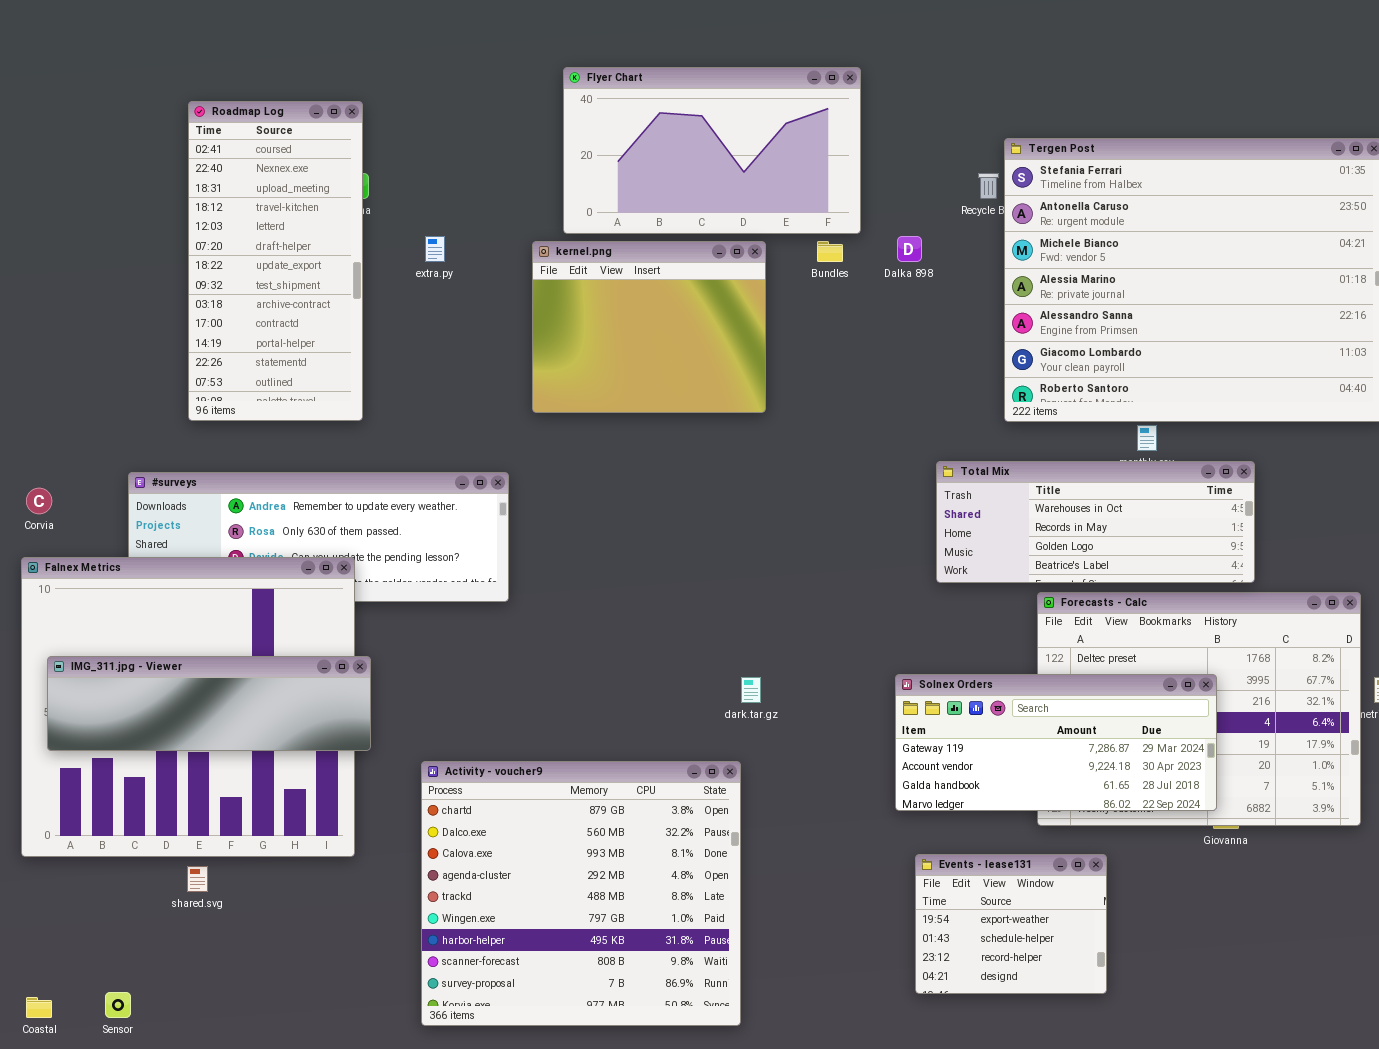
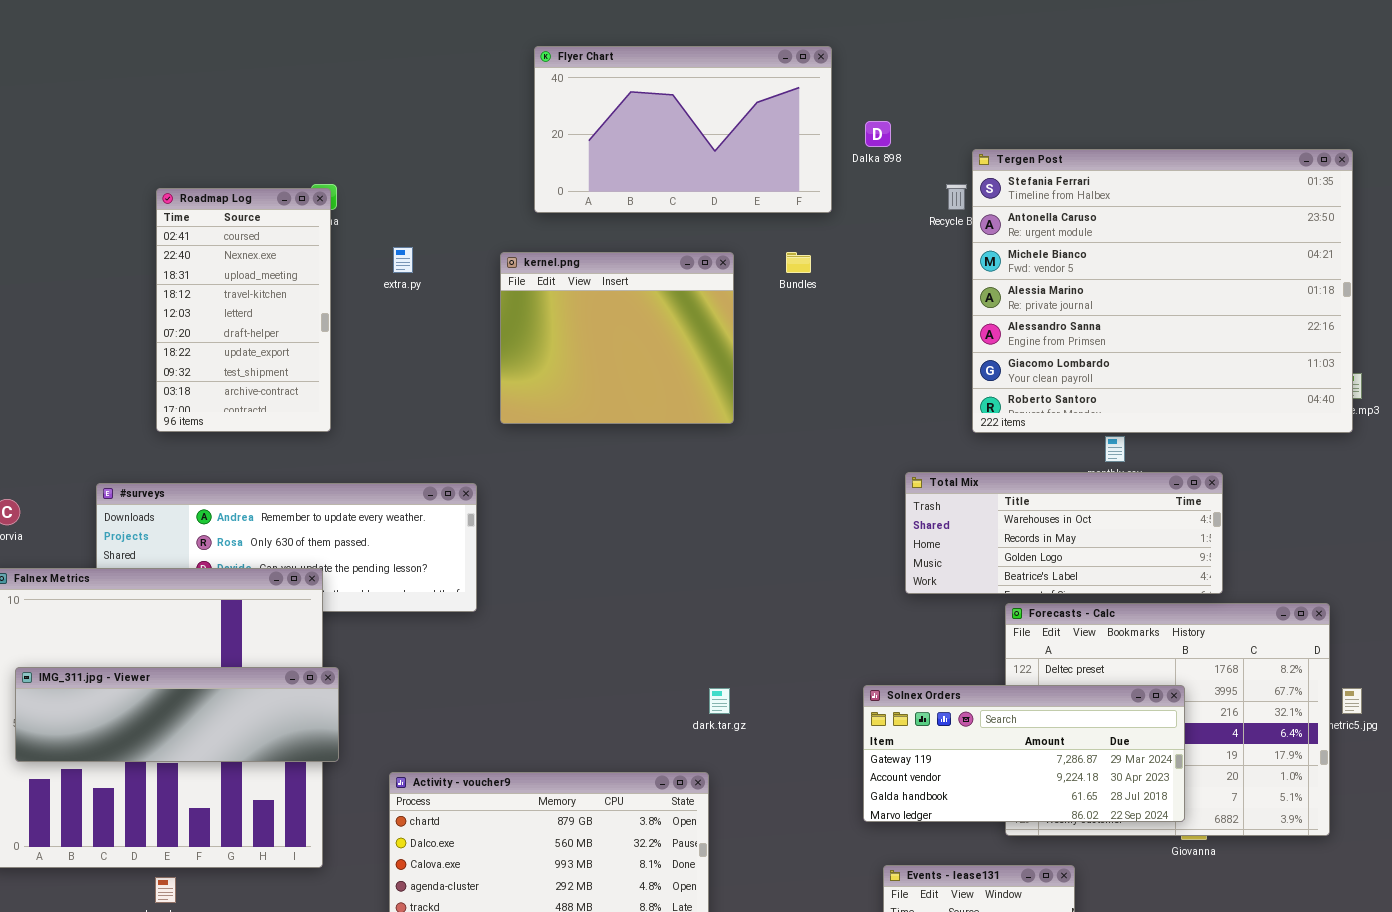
Flyer Chart: [563,67,861,234] -> [534,46,832,213], moved
Roadmap Log: [188,101,363,421] -> [156,188,331,432], resized
Dalka 898: [897,236,922,262] -> [865,121,891,147], moved

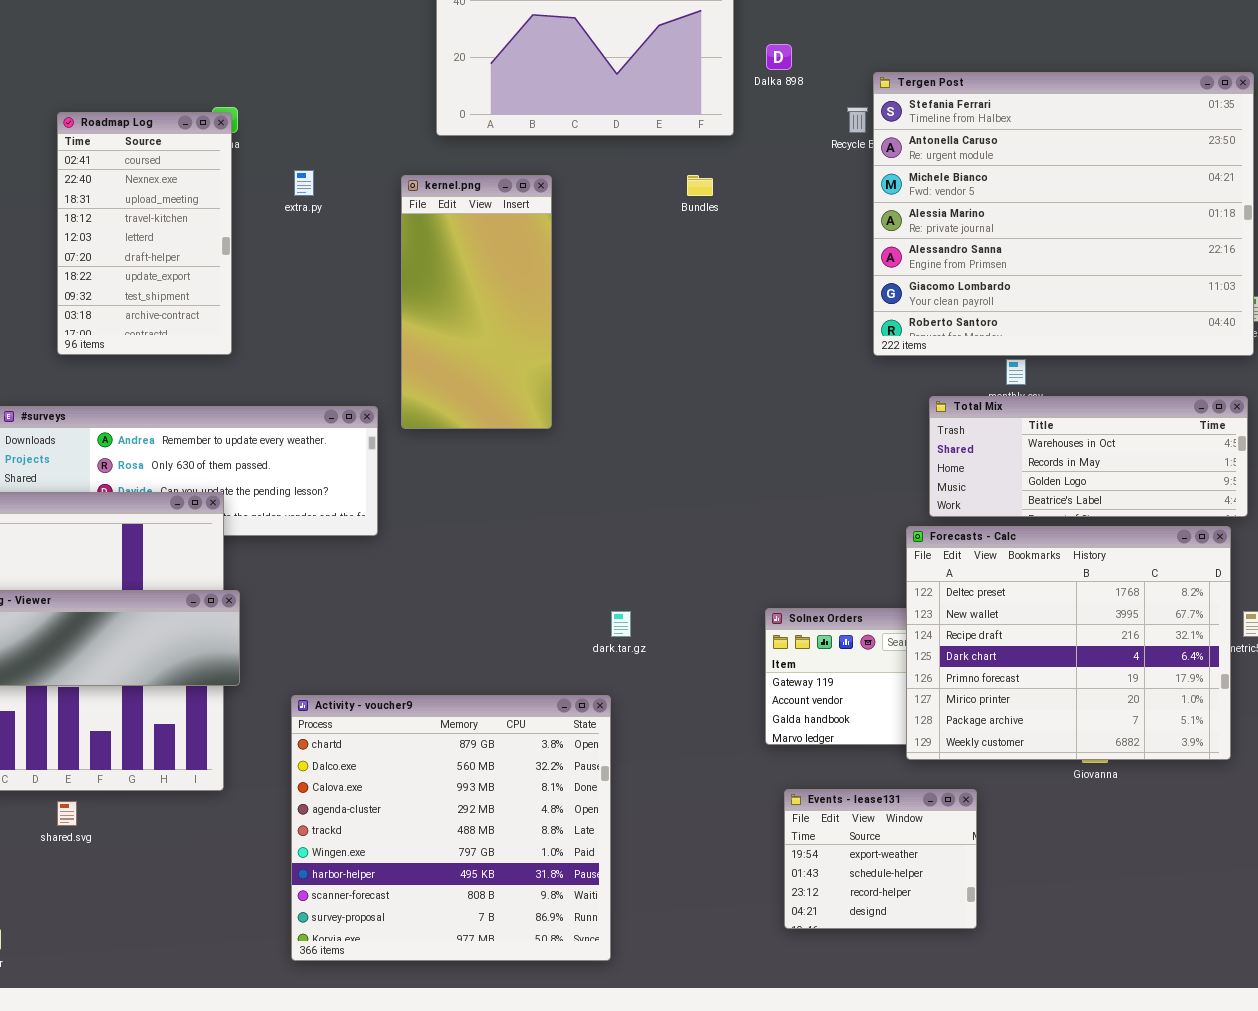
kernel.png: [500,252,734,424] -> [401,175,552,429], resized
Total Mix: [905,472,1223,594] -> [929,396,1248,517], moved
Forecasts - Calc: [1005,603,1330,836] -> [906,526,1231,760], raised

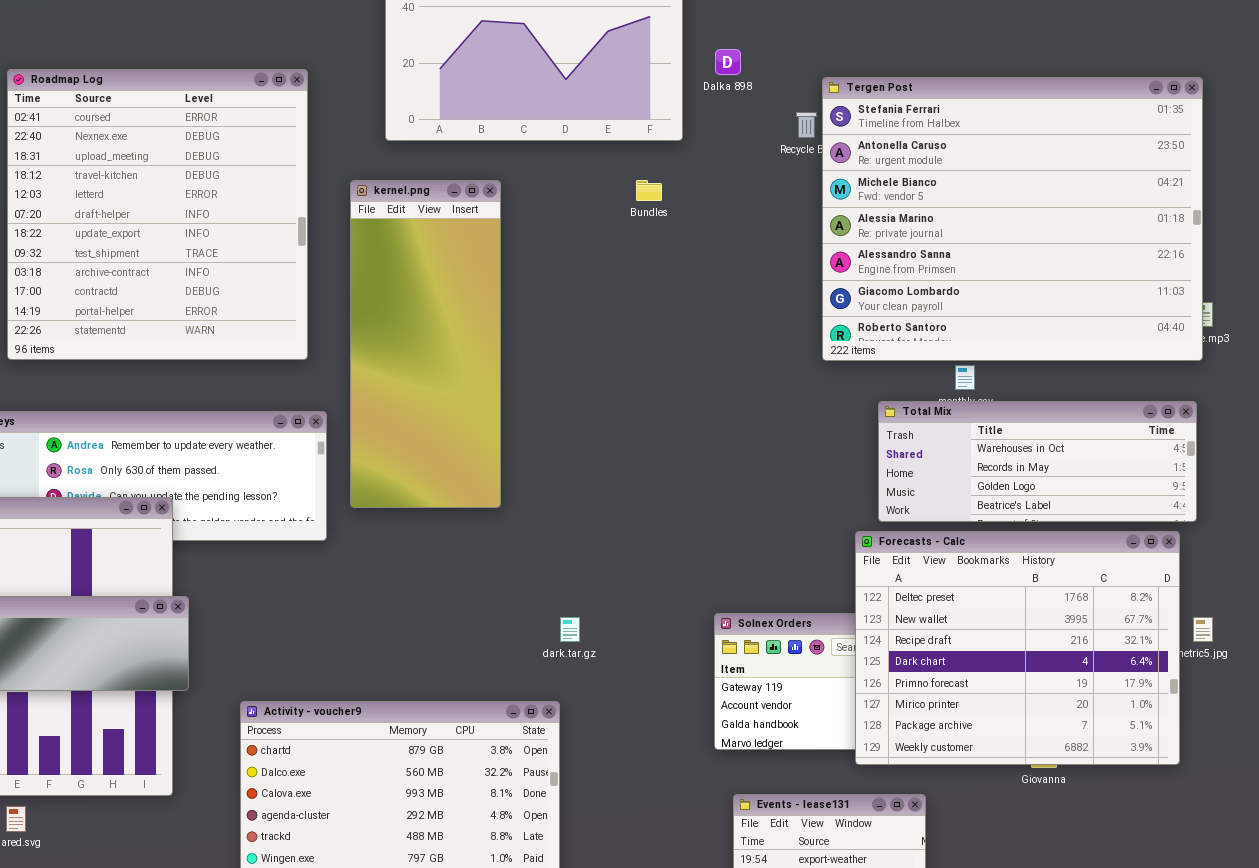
Roadmap Log: [57,112,232,355] -> [7,69,308,360], resized
kernel.png: [401,175,552,429] -> [350,180,501,508], resized

